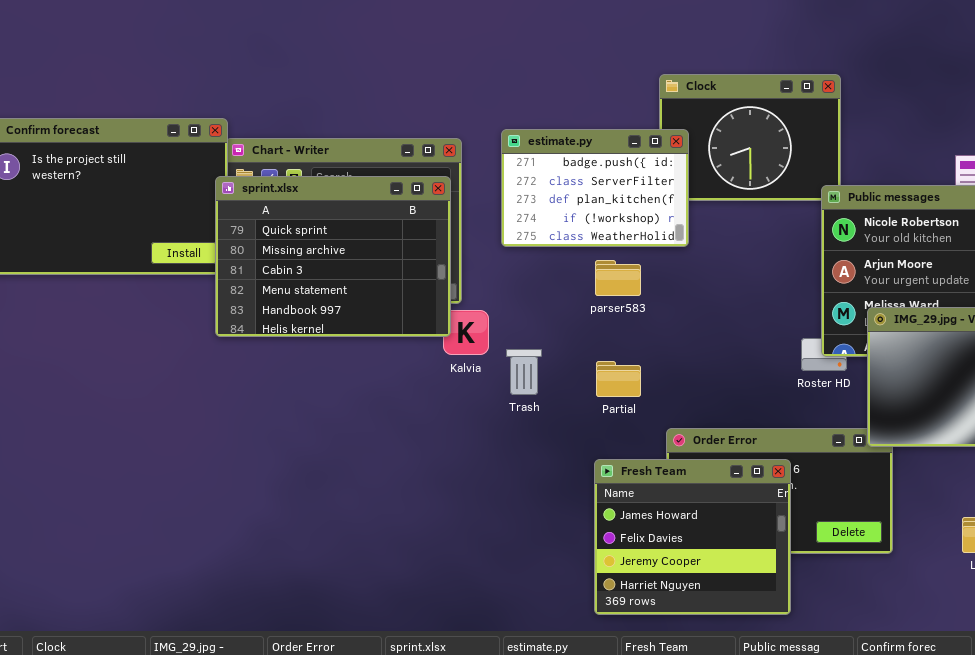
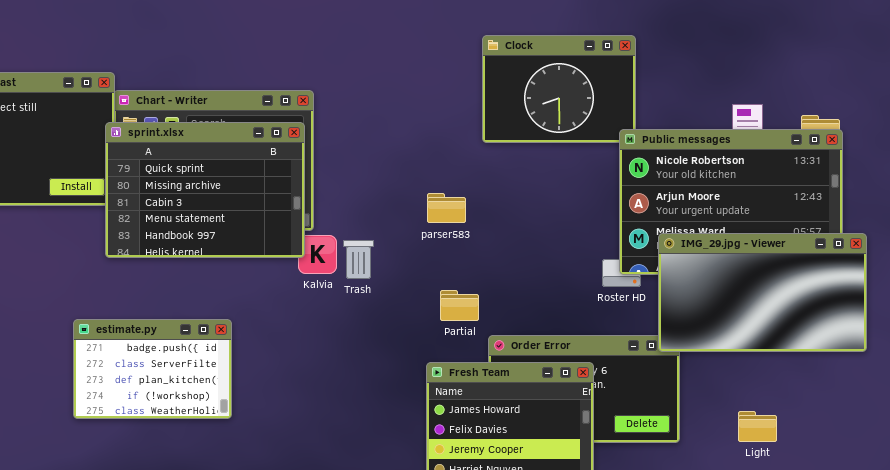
estimate.py: [501,129,689,247] -> [73,319,232,419], moved
Trash: [506,349,542,395] -> [343,240,374,279], moved
Partial: [596,361,641,397] -> [440,290,479,321], moved

